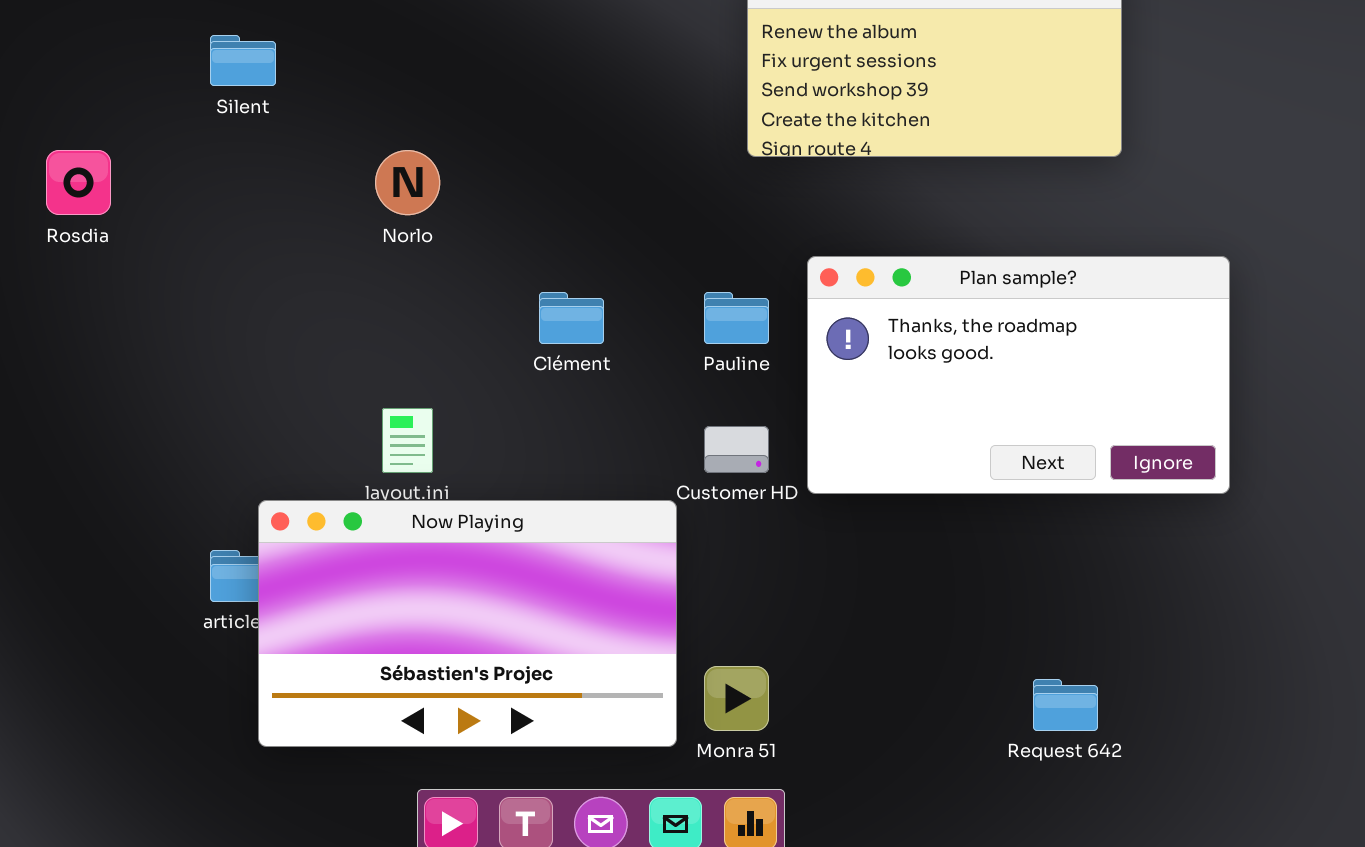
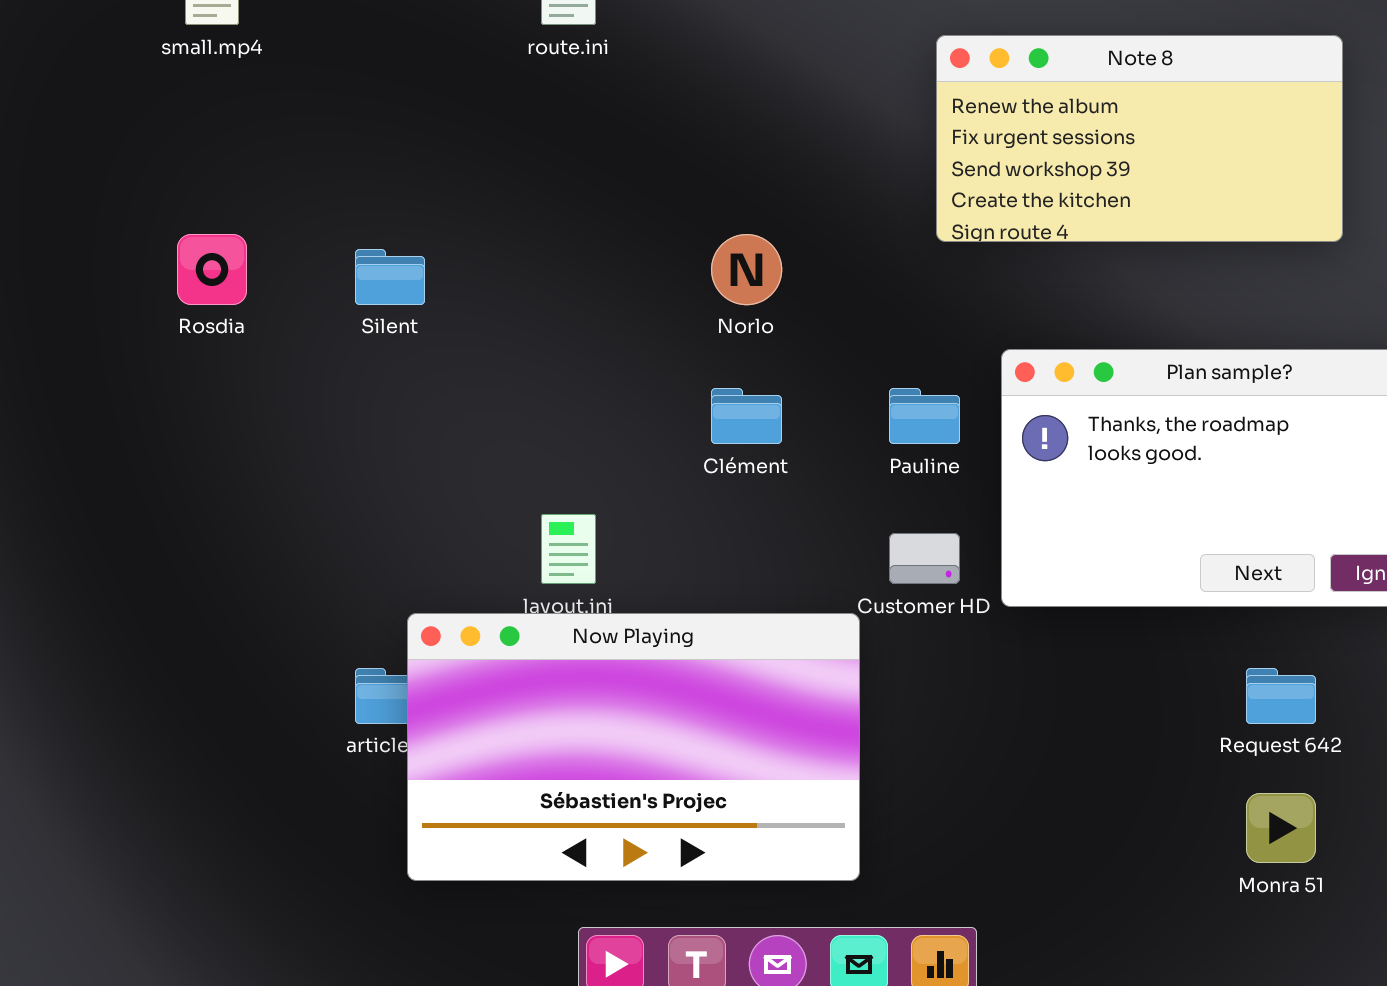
Silent: [210,35,276,86] -> [355,249,425,305], moved
Norlo: [375,150,440,215] -> [711,234,782,305], moved
Monra 51: [704,666,769,731] -> [1246,793,1316,863], moved
Request 642: [1033,679,1098,731] -> [1246,668,1316,724], moved

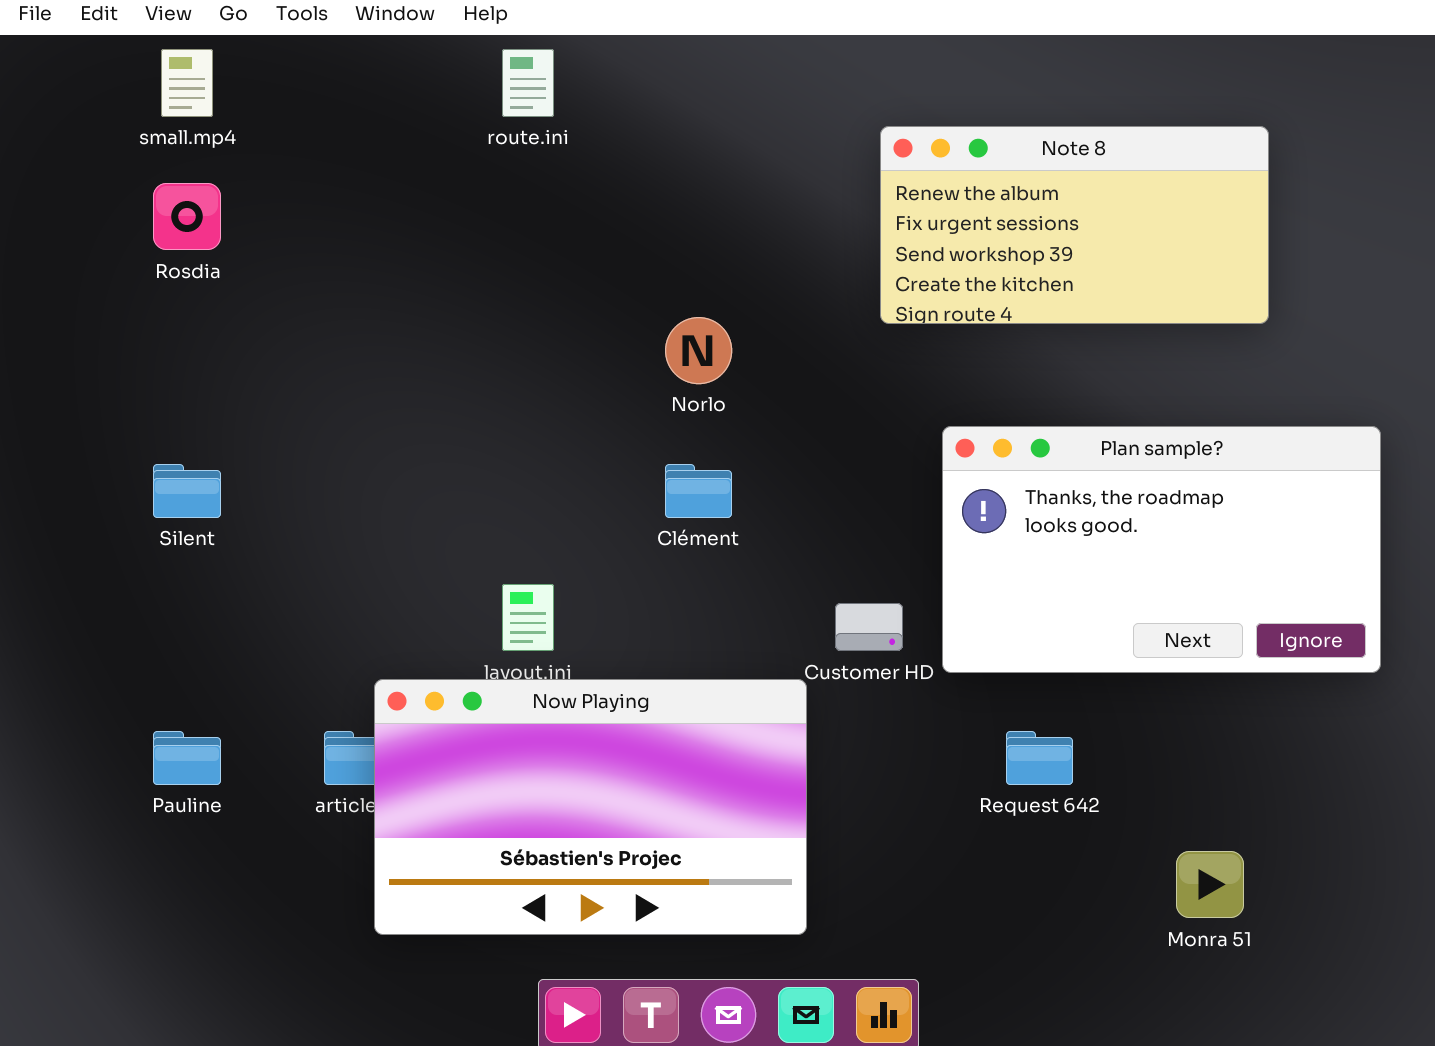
Rosdia: [177,234,247,305] -> [153,183,221,250], moved
Silent: [355,249,425,305] -> [153,464,221,518], moved
Pauline: [889,388,960,444] -> [153,731,221,785], moved
Request 642: [1246,668,1316,724] -> [1006,731,1073,785], moved

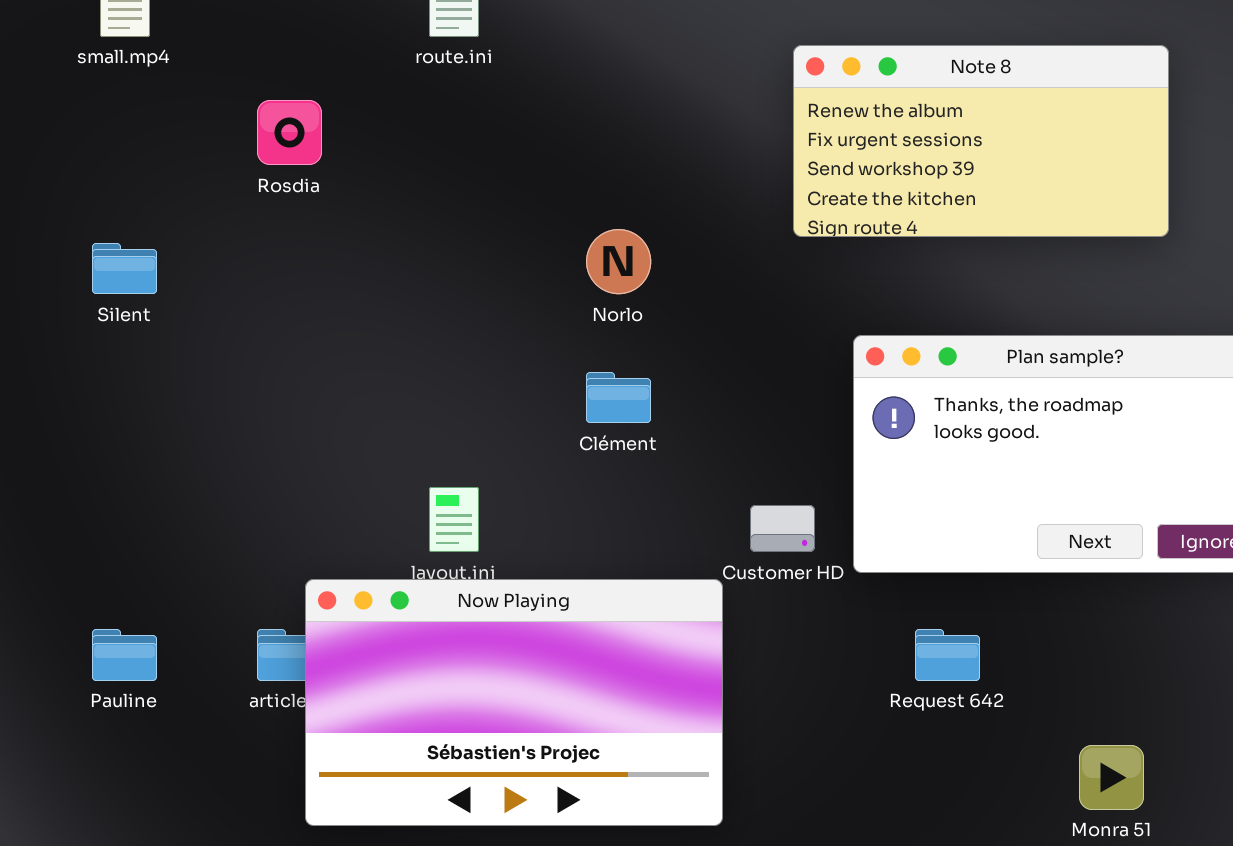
Rosdia: [153,183,221,250] -> [257,100,322,165], moved
Silent: [153,464,221,518] -> [92,243,157,294], moved

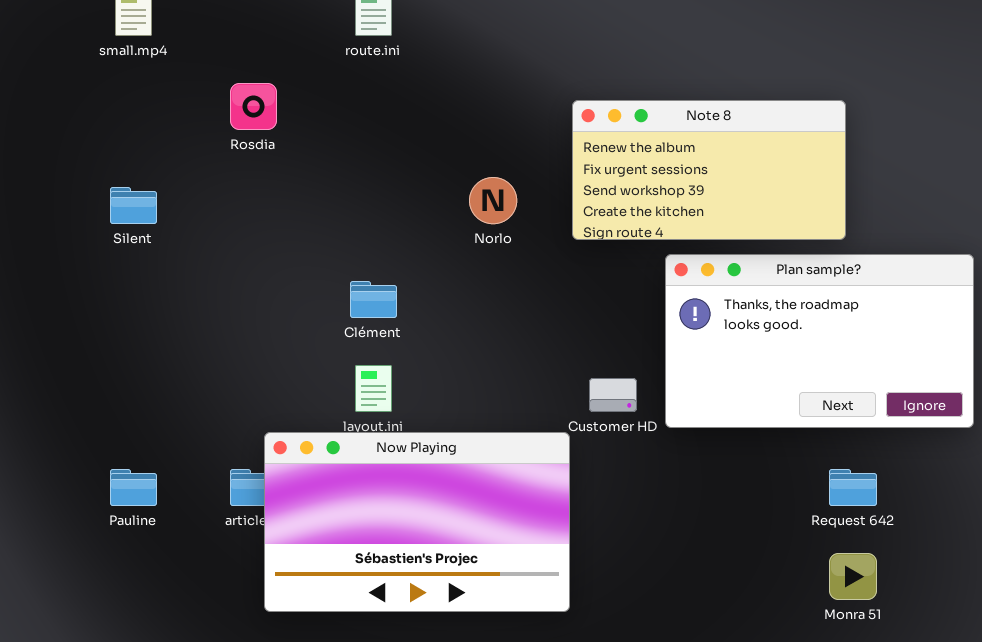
Note 8: [793,45,1169,237] -> [572,100,846,240], moved
Clément: [586,372,651,423] -> [350,281,397,318], moved
Request 642: [915,629,980,681] -> [829,469,877,506], moved

